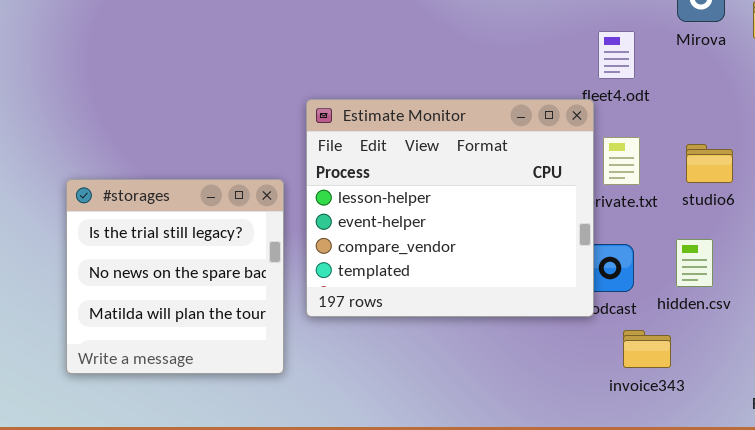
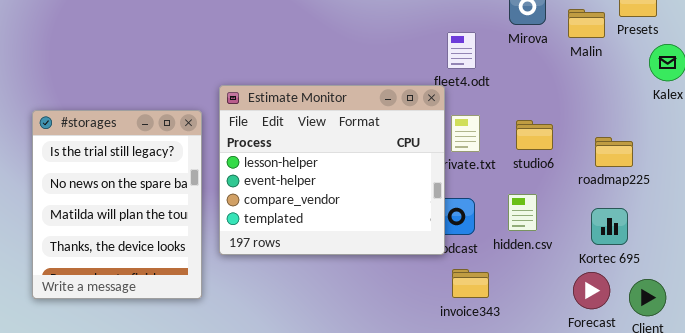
#storages: [66,179,284,374] -> [32,110,202,299], resized
invoice343: [623,330,671,368] -> [452,269,489,298], moved

